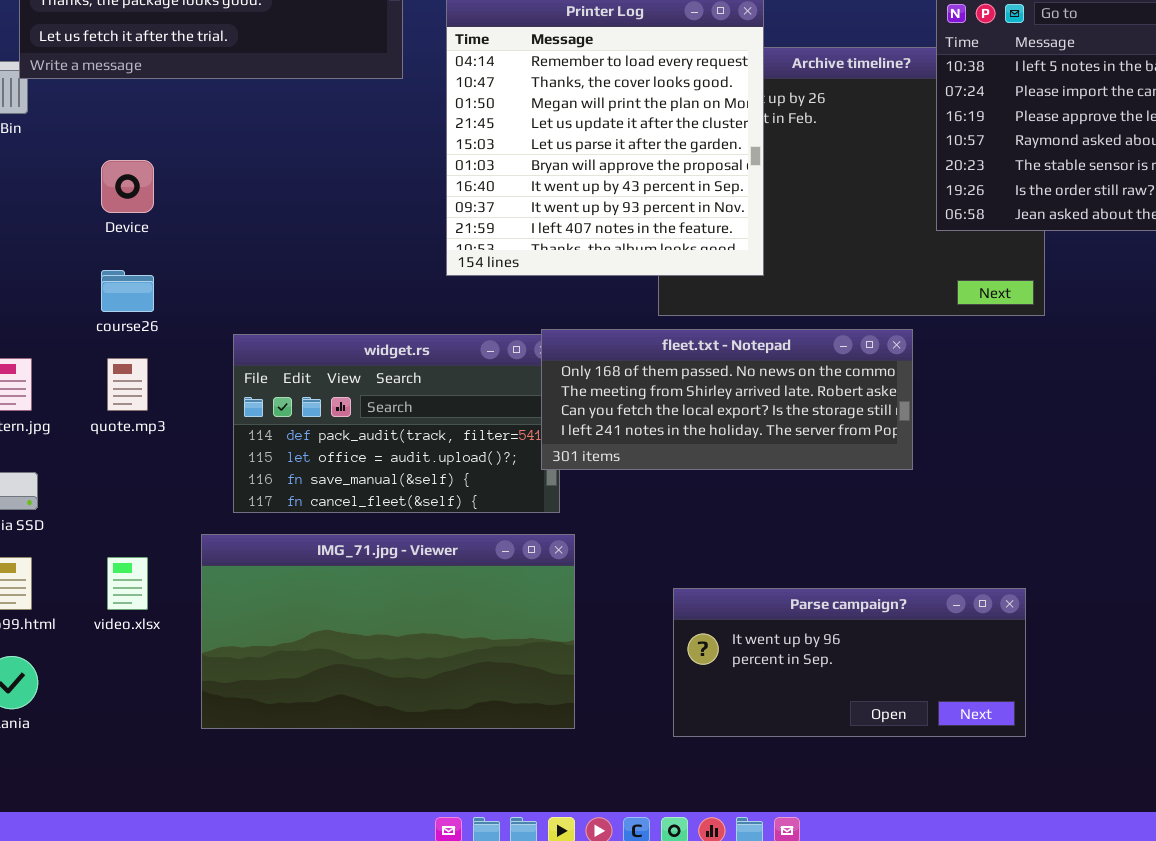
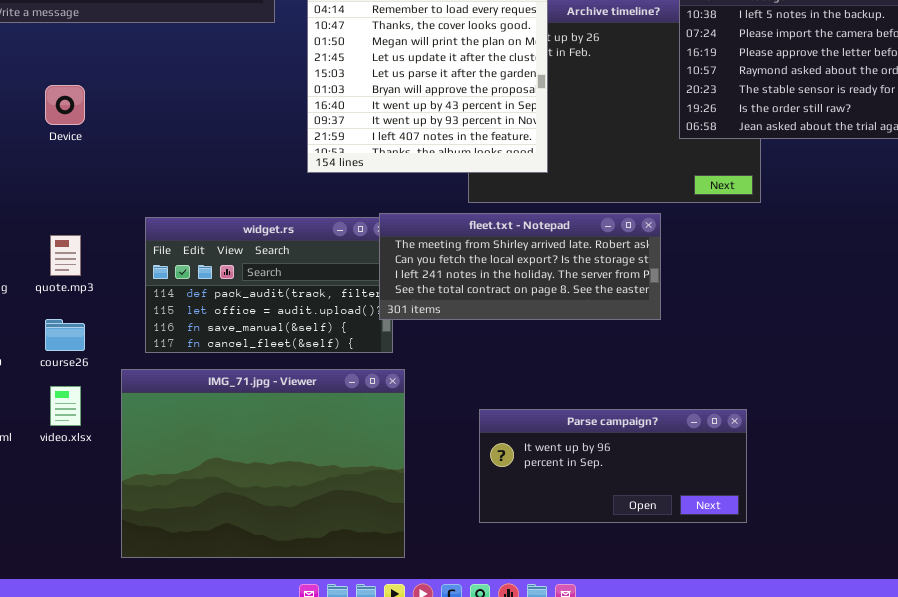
course26: [101,270,154,312] -> [45,319,85,351], moved
fleet.txt - Notepad: [541,329,913,470] -> [379,213,661,320], scrolled down 1 row
IMG_71.jpg - Viewer: [201,534,575,729] -> [121,369,405,558], resized

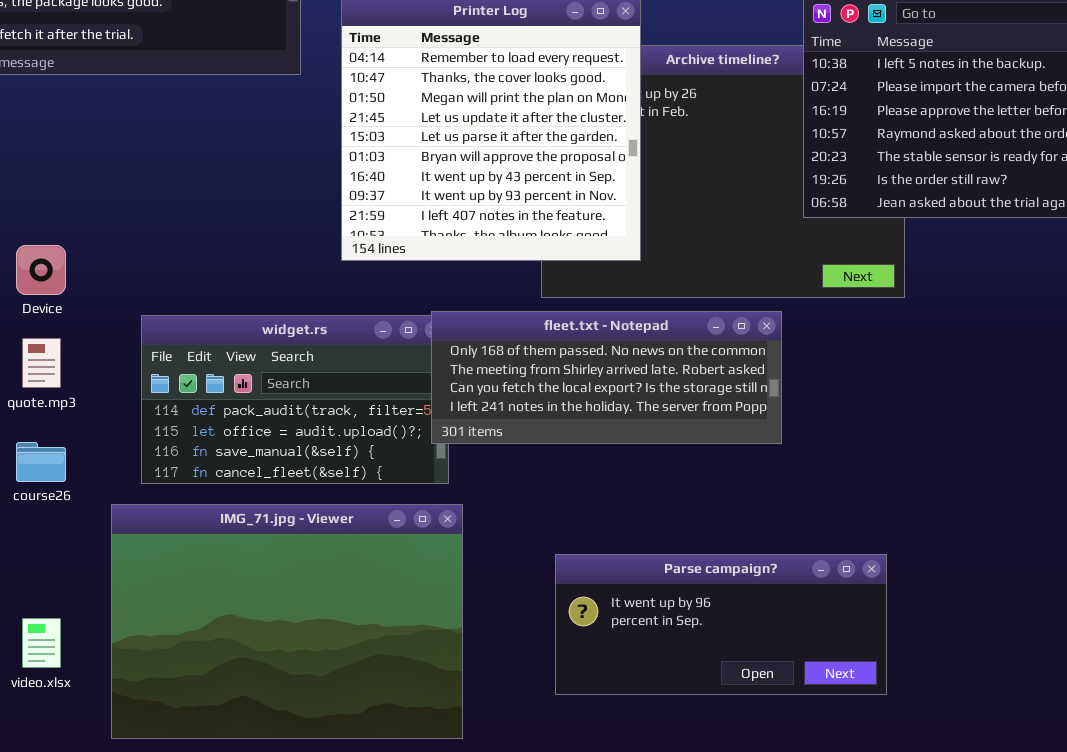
Device: [45,85,85,125] -> [16,245,66,295], moved
fleet.txt - Notepad: [379,213,661,320] -> [431,311,782,444], scrolled up 1 row
video.xlsx: [50,386,81,426] -> [22,618,61,668], moved

